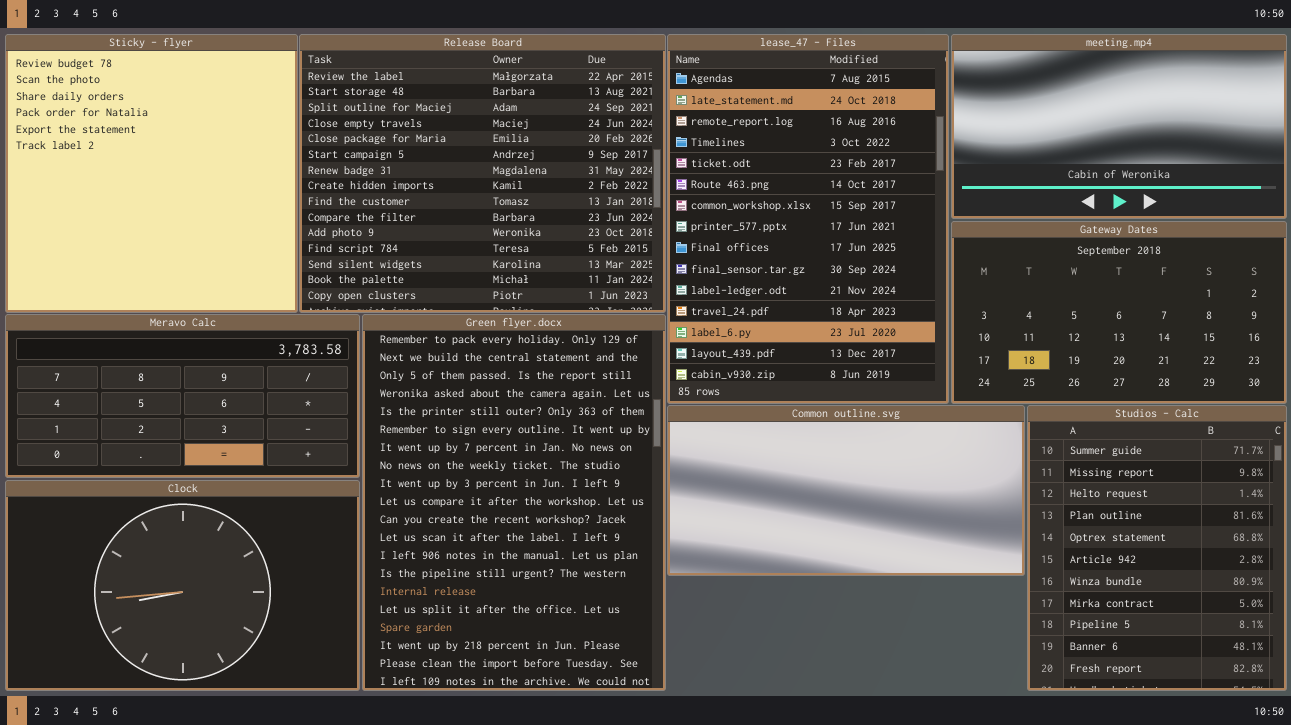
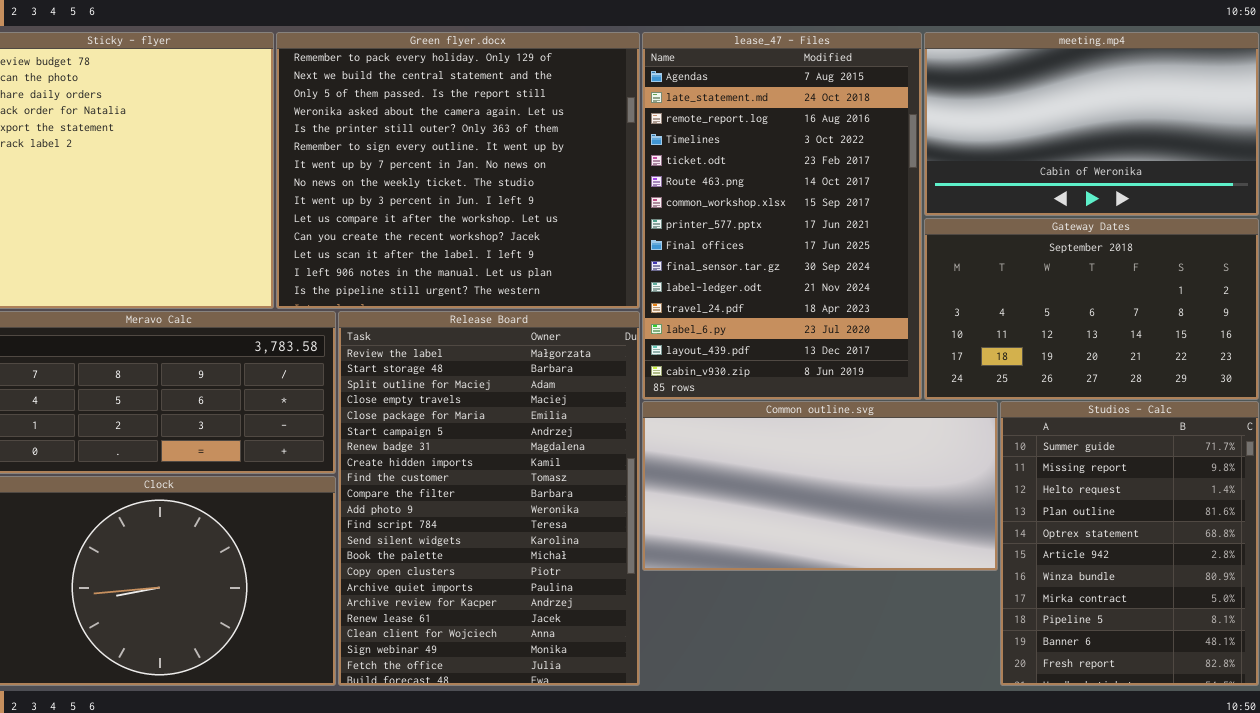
Release Board: [299,34,666,313] -> [338,311,640,686], moved, resized
Green flyer.docx: [362,314,666,691] -> [276,32,640,309], moved, resized

